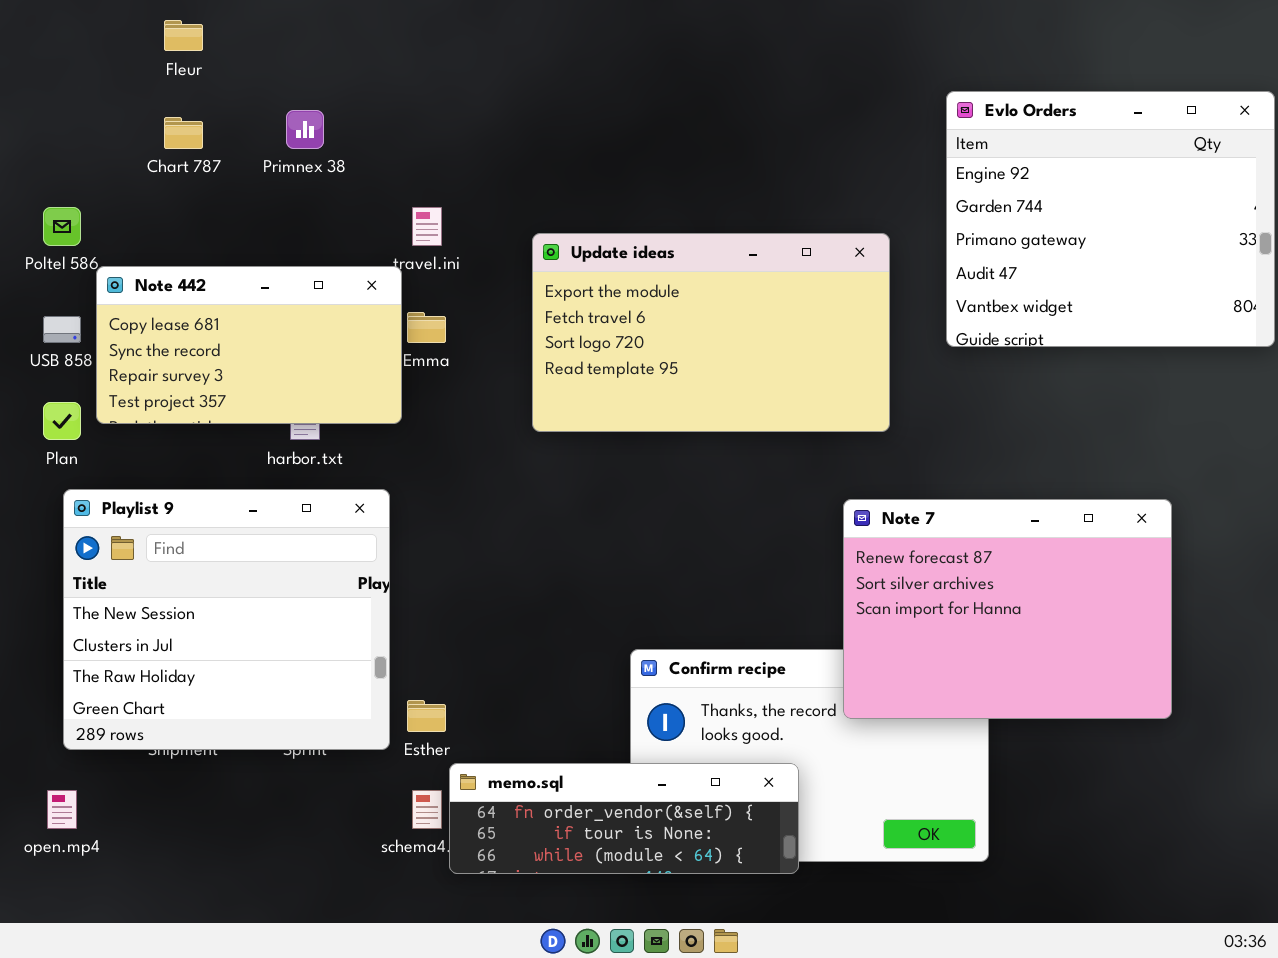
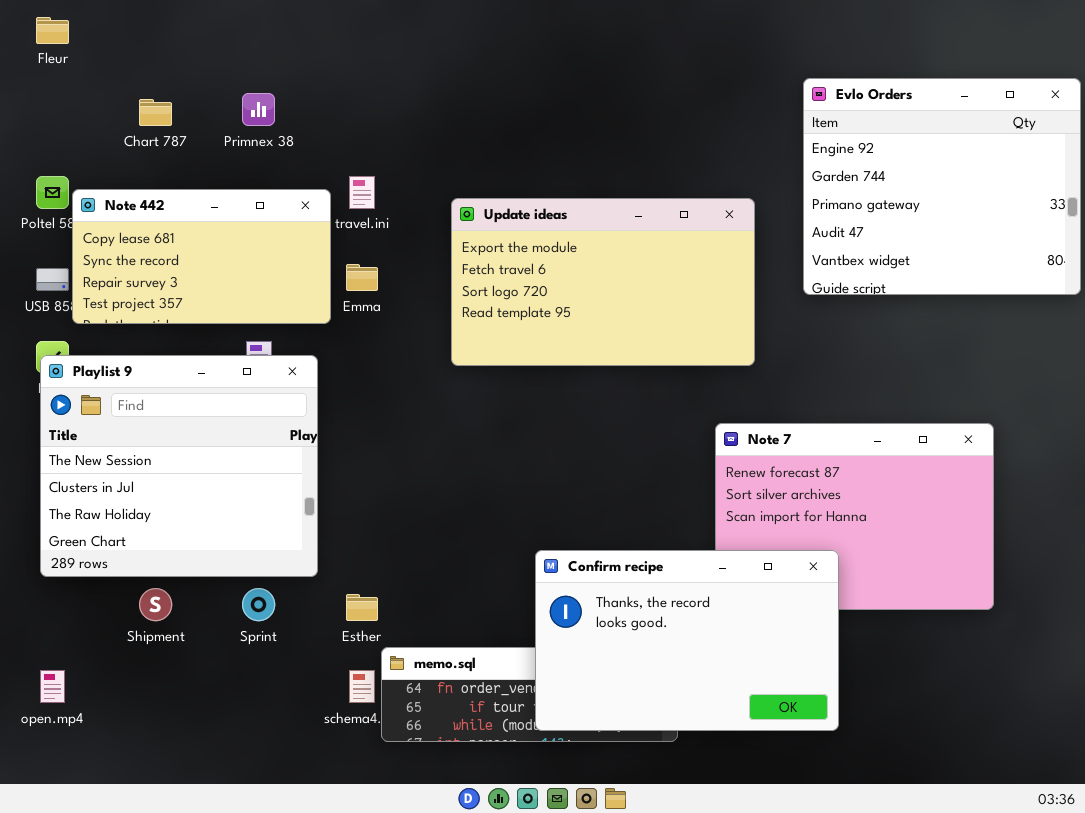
Fleur: [164,20,203,51] -> [36,17,69,44], moved
Note 442: [96,266,402,424] -> [72,189,331,324], moved
Playlist 9: [63,489,390,750] -> [40,355,318,577], moved
Confirm recipe: [630,649,989,862] -> [535,550,839,731], raised

